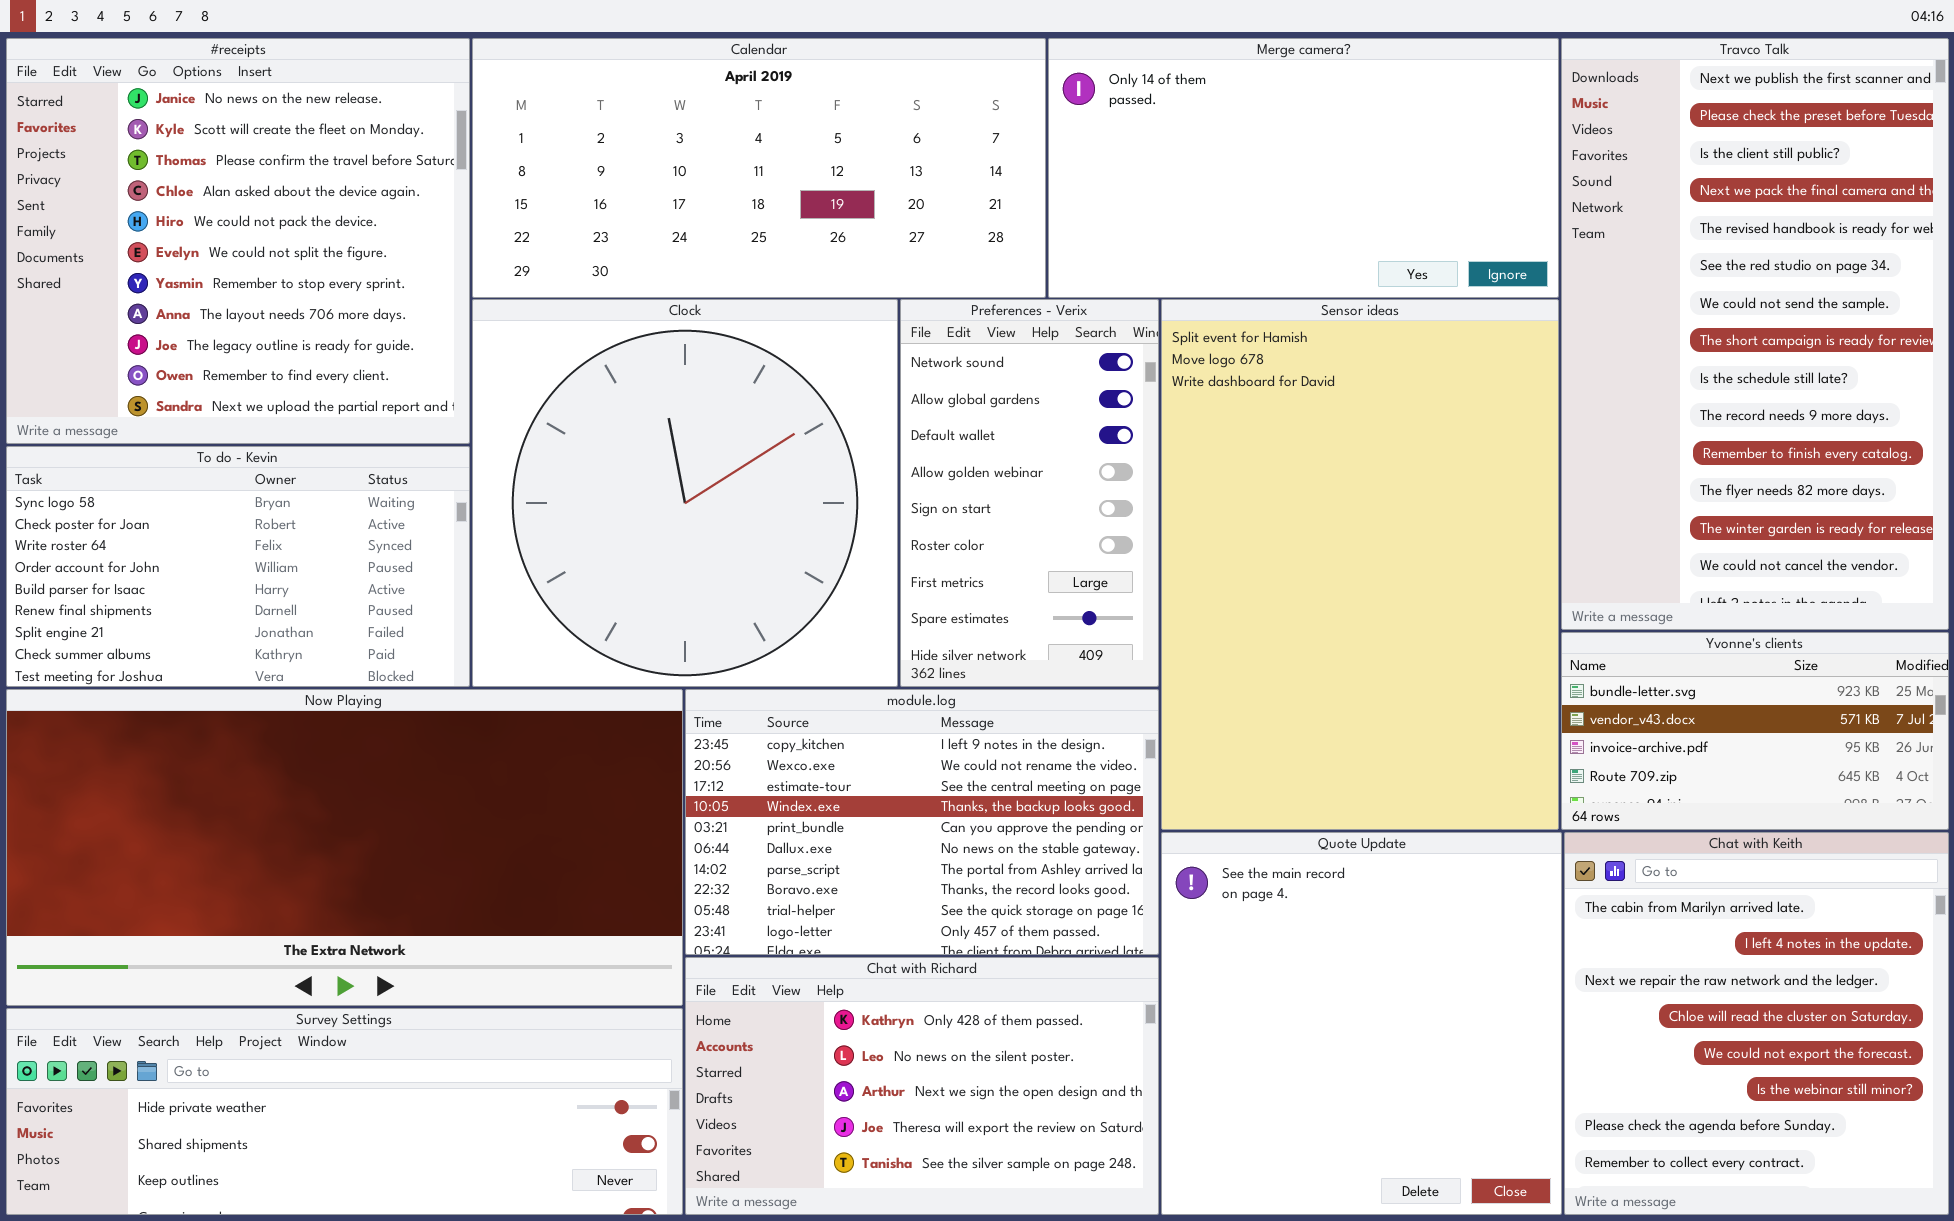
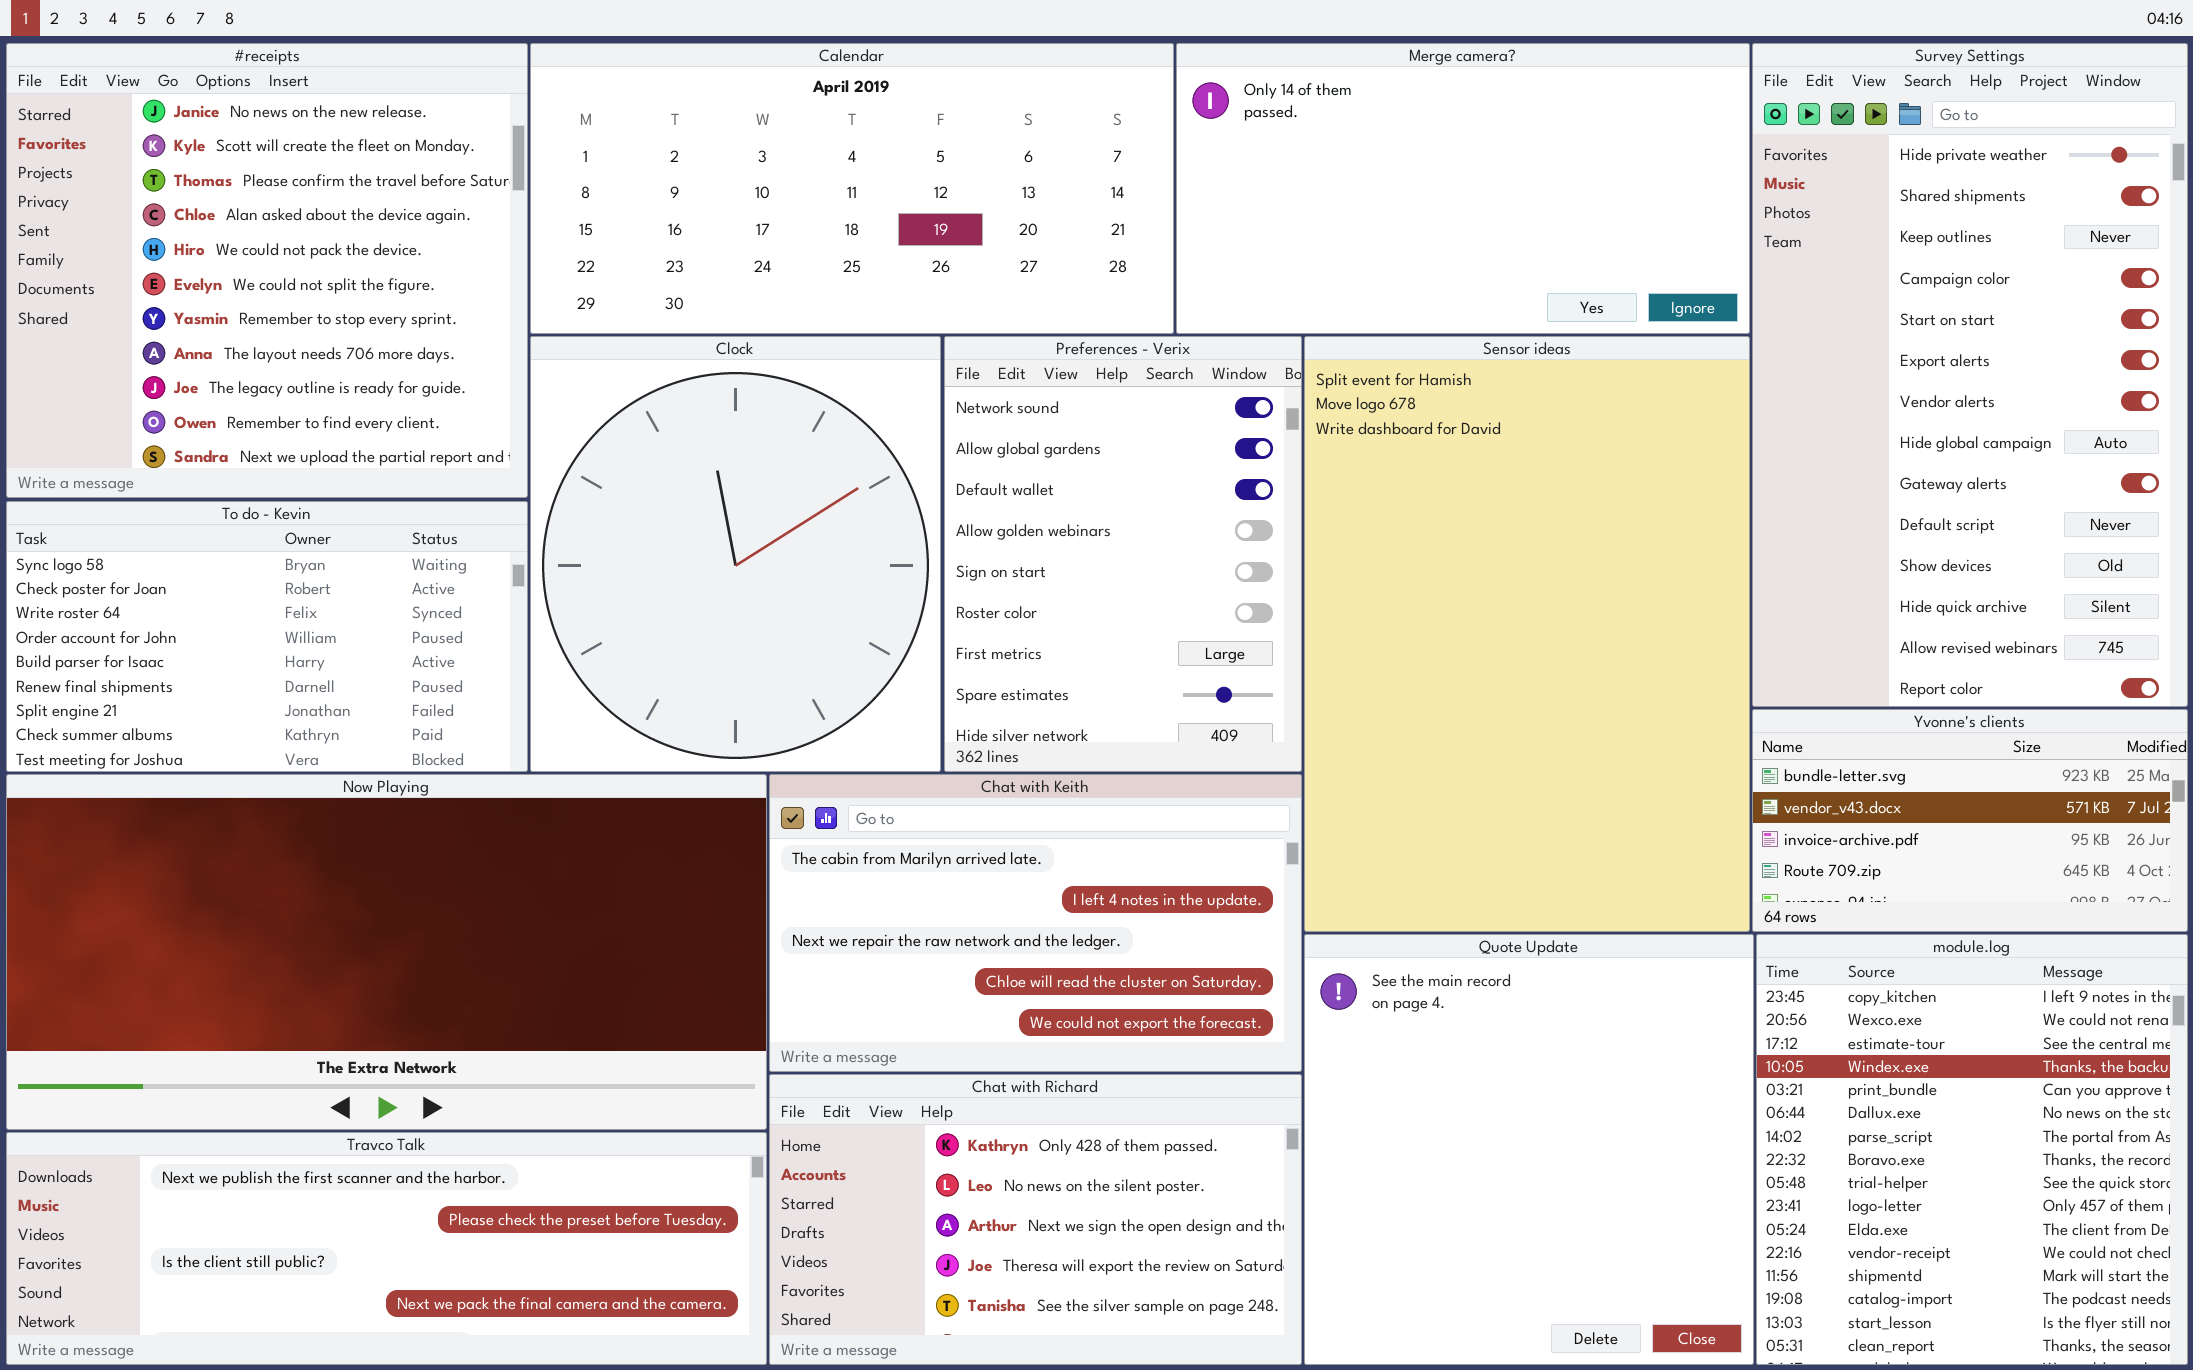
Travco Talk: [1561,38,1949,630] -> [6,1132,767,1365], moved, resized
Clock: [472,299,898,687] -> [530,336,941,772], resized
Preferences - Verix: [900,299,1159,687] -> [944,336,1302,772], resized
module.log: [685,689,1159,955] -> [1756,934,2188,1365], moved, resized
Chat with Keith: [1564,832,1949,1215] -> [769,774,1302,1072], moved, resized
Survey Settings: [6,1008,683,1215] -> [1752,43,2188,707], moved, resized

